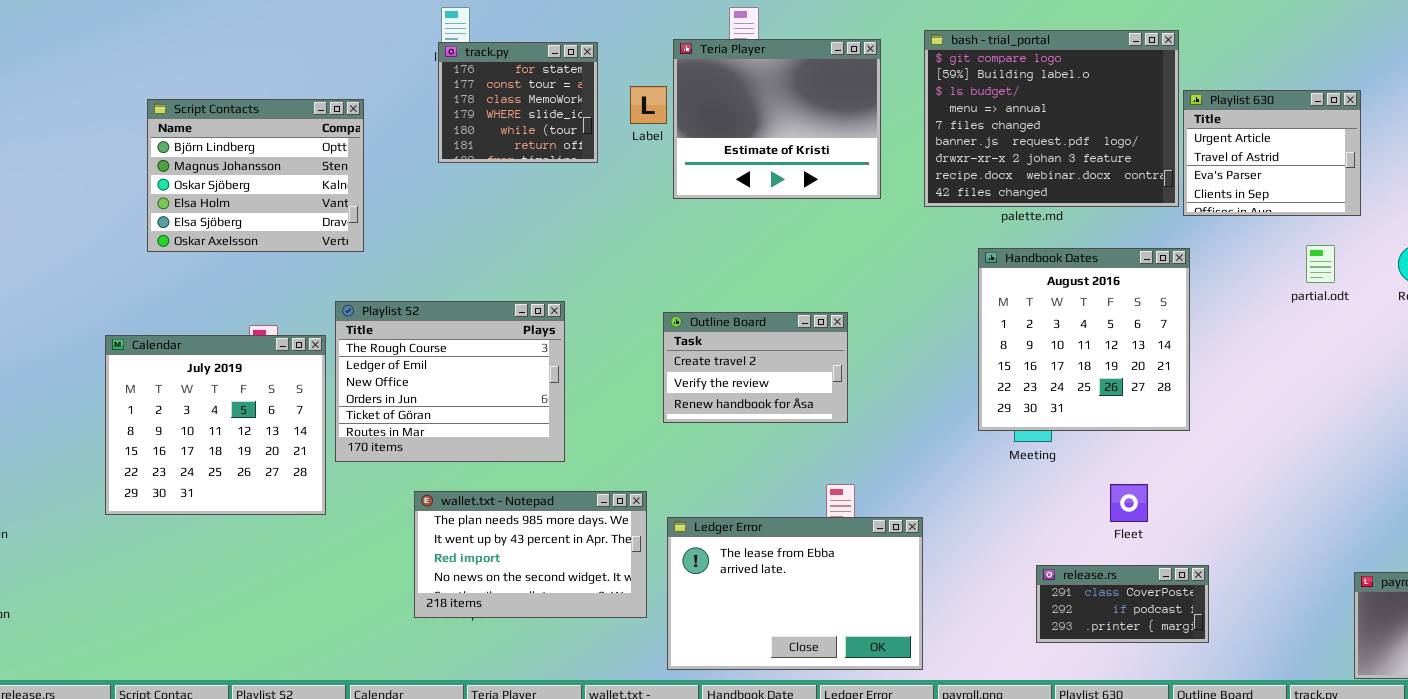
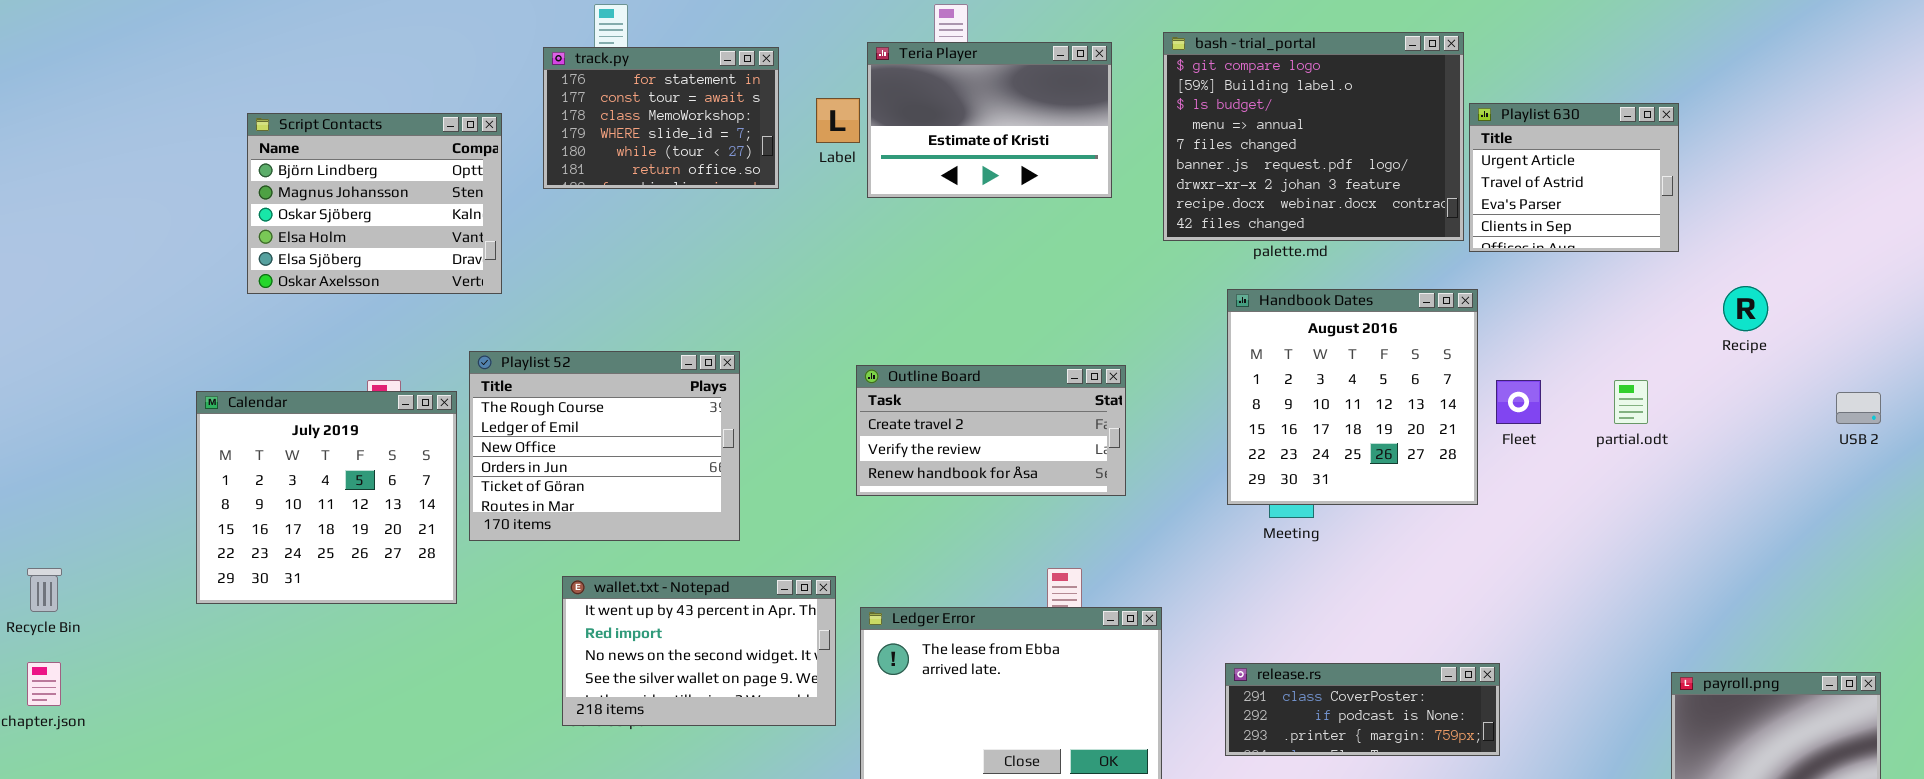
Teria Player: [673,39,881,199] -> [867,42,1112,198], resized
track.py: [438,42,598,163] -> [543,47,779,189], resized
partial.odt: [1306,245,1335,283] -> [1614,380,1648,424], moved
Outline Board: [663,312,848,423] -> [856,365,1126,496], resized
Fleet: [1110,484,1148,522] -> [1496,380,1541,424], moved
wallet.txt - Notepad: [414,491,647,618] -> [562,576,836,726], scrolled down 1 row
release.rs: [1036,565,1209,643] -> [1225,663,1500,756], resized

